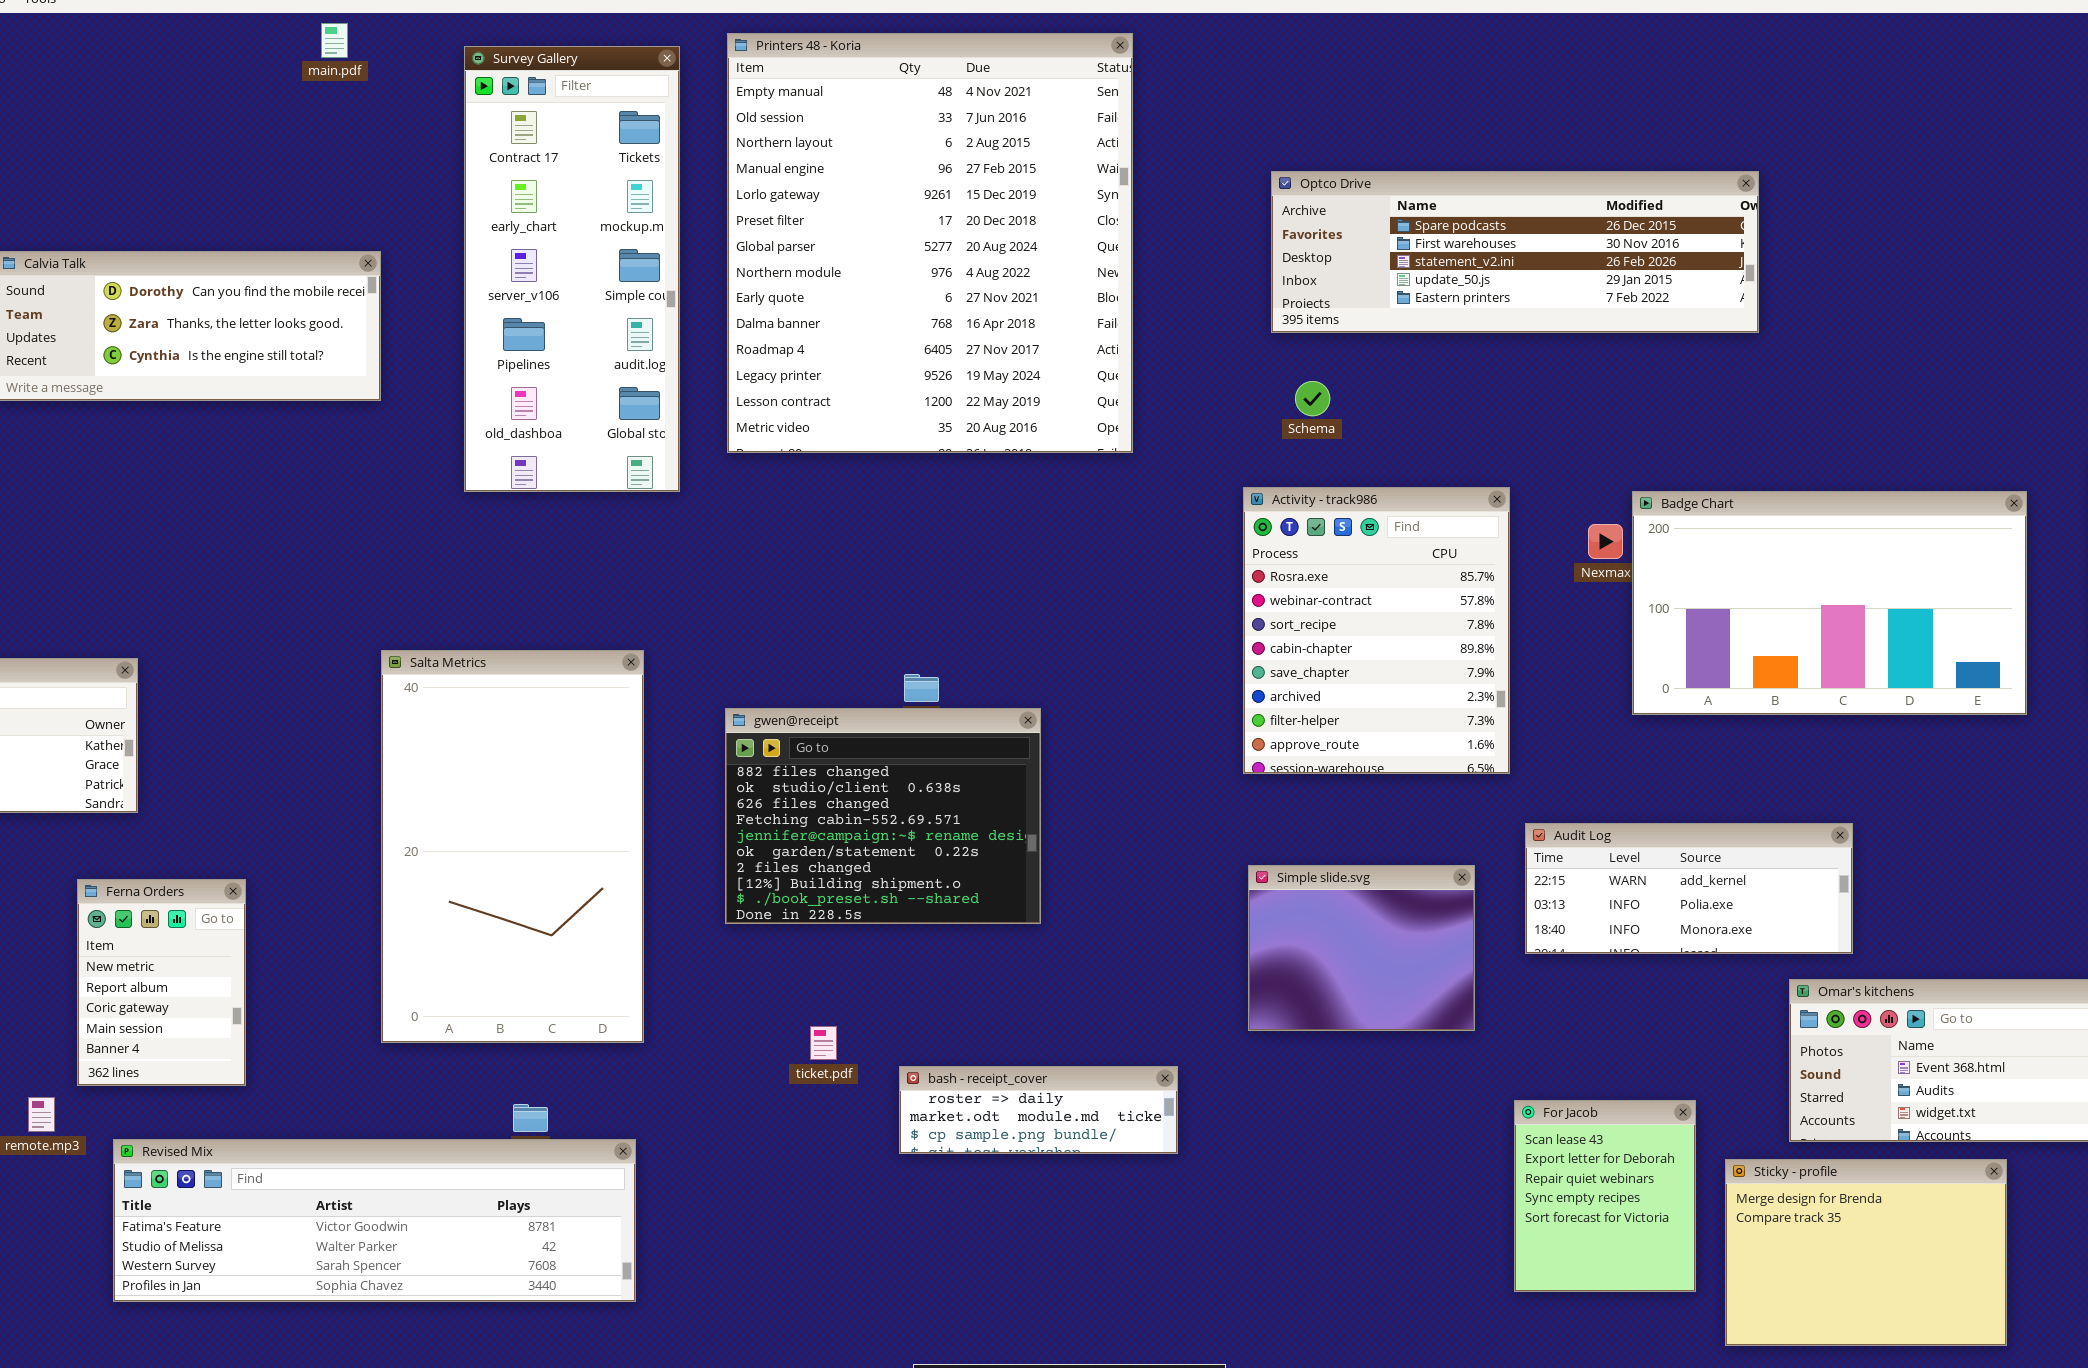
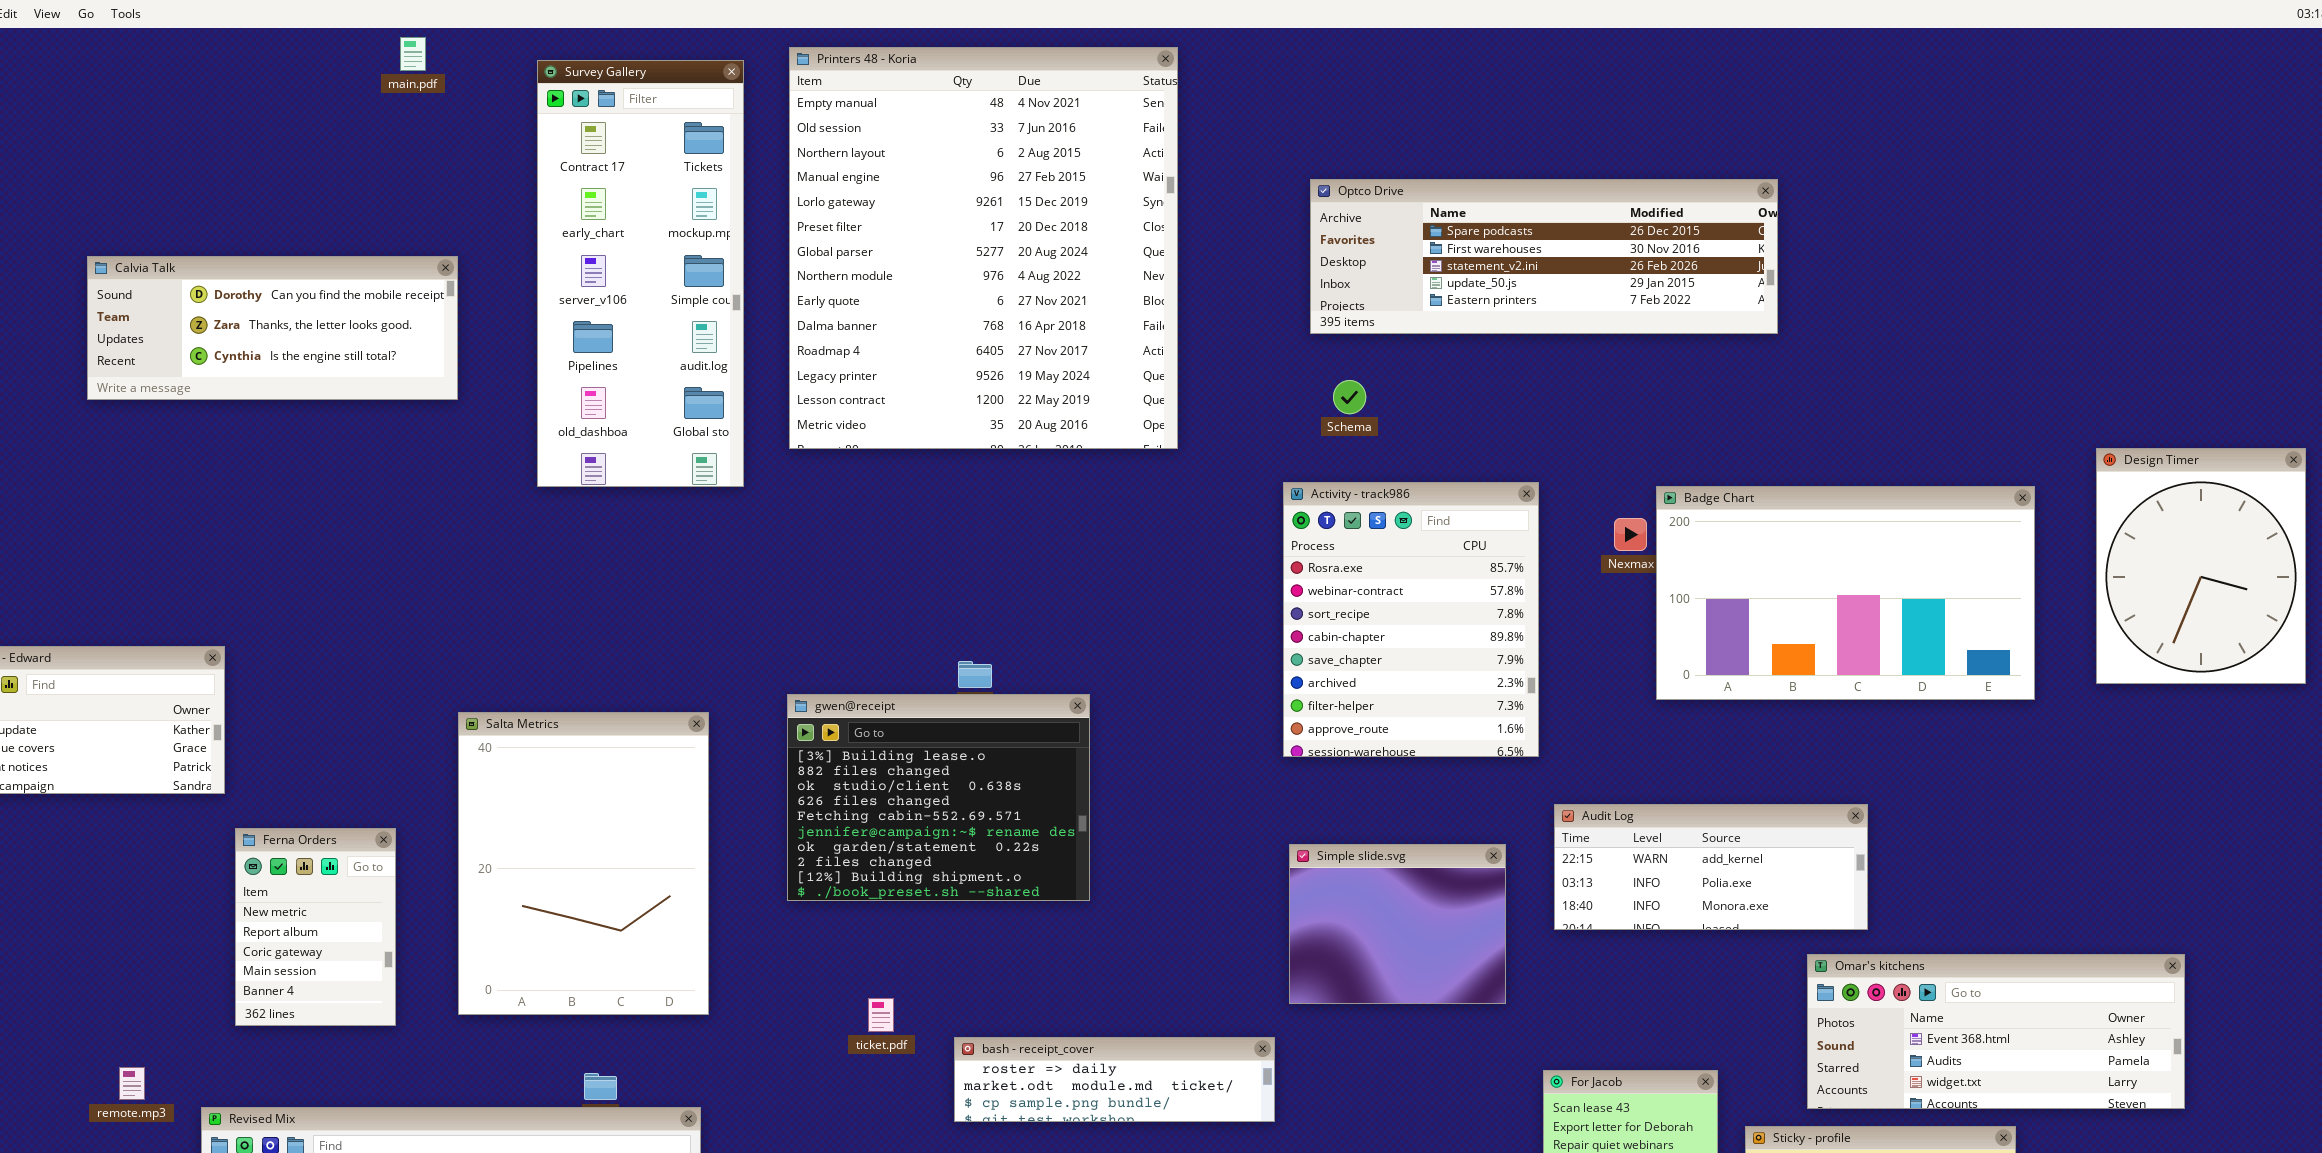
Salta Metrics: [381,650,644,1043] -> [458,712,709,1015], resized
gwen@receipt: [725,708,1041,924] -> [787,694,1090,901], scrolled up 1 row
Ferna Orders: [77,879,246,1086] -> [235,828,396,1026], moved
bash - receipt_cover: [899,1066,1178,1154] -> [954,1037,1275,1122], resized

